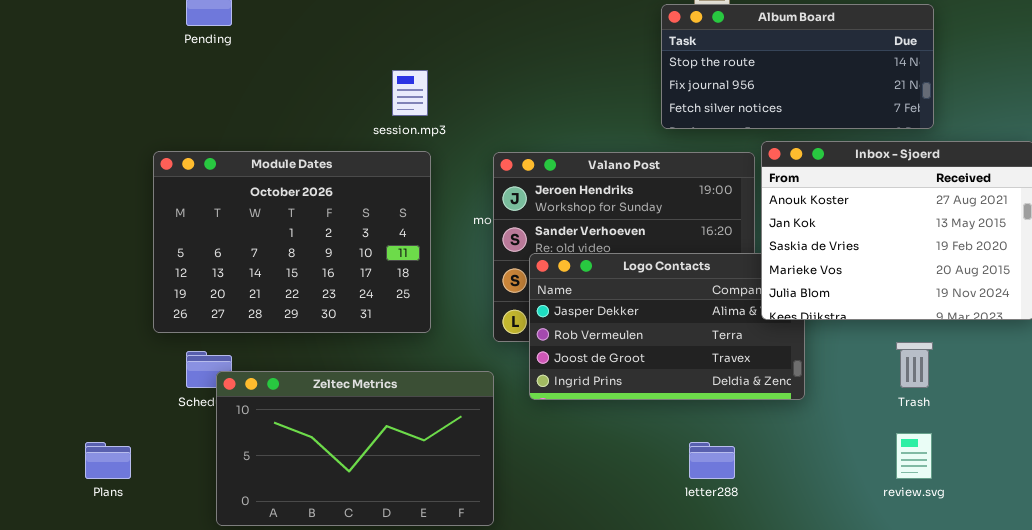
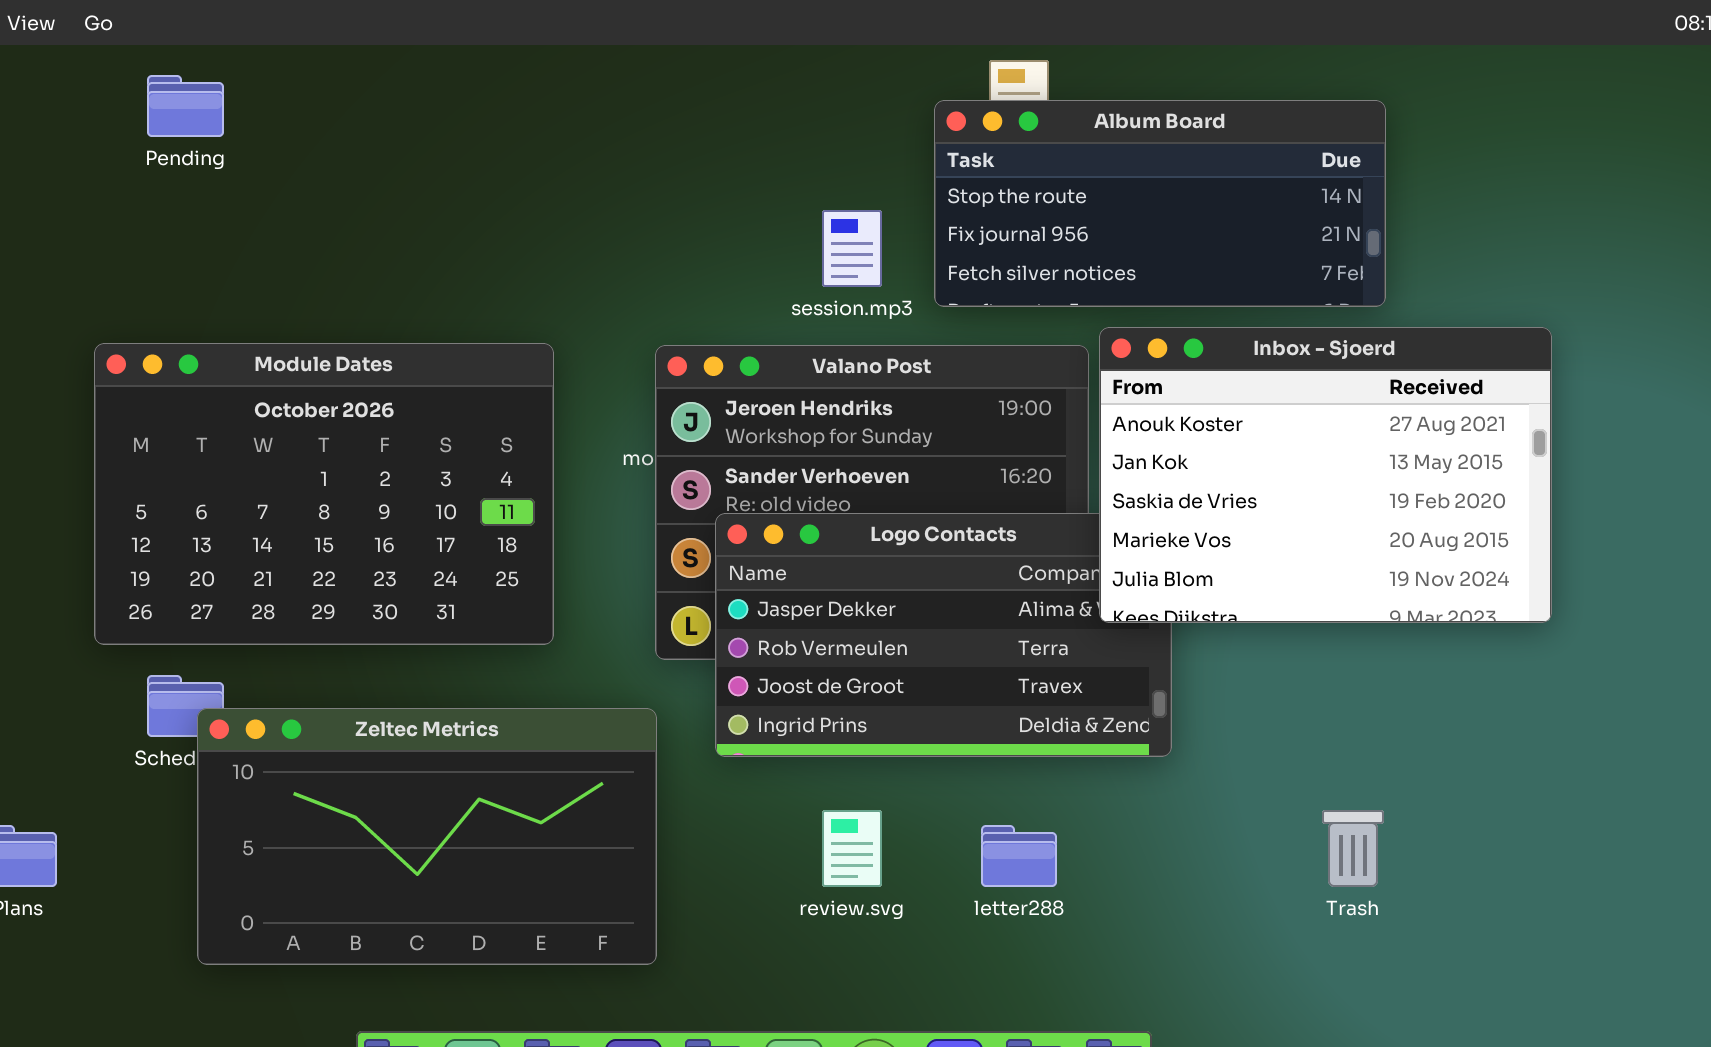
session.mp3: [392,70,428,116] -> [822,210,882,287], moved
Trash: [896,342,933,388] -> [1322,810,1384,887], moved
review.svg: [896,433,932,479] -> [822,810,882,887], moved

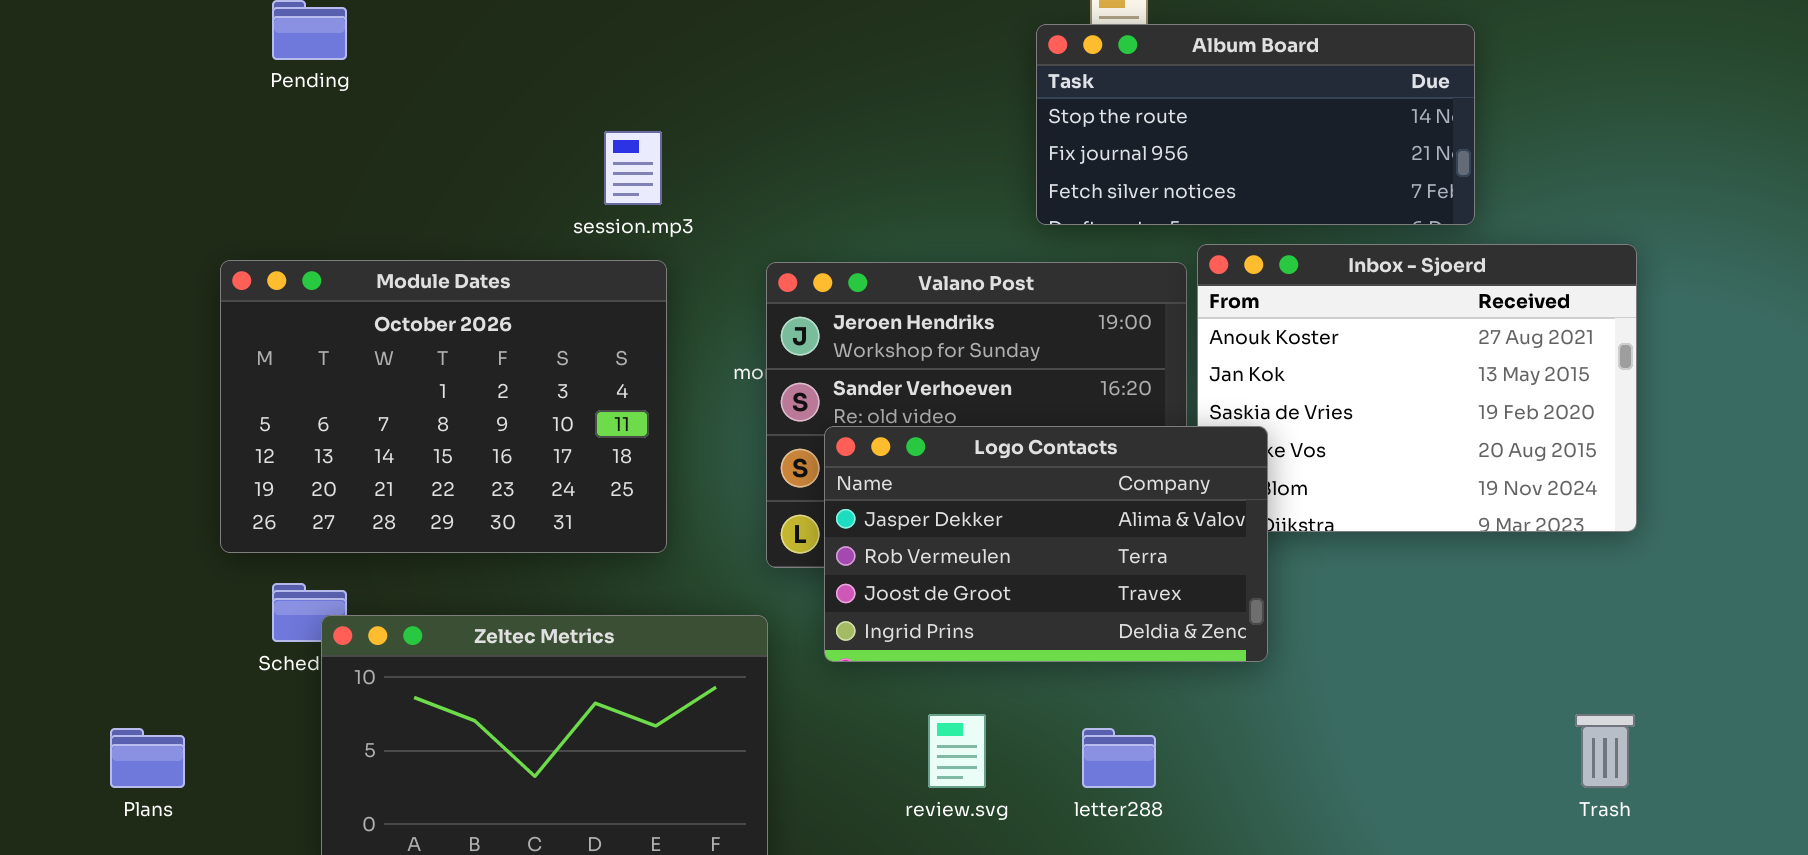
session.mp3: [822,210,882,287] -> [604,131,662,205], moved
Logo Contacts: [715,513,1172,757] -> [824,426,1268,662], raised
Trash: [1322,810,1384,887] -> [1575,714,1635,788], moved

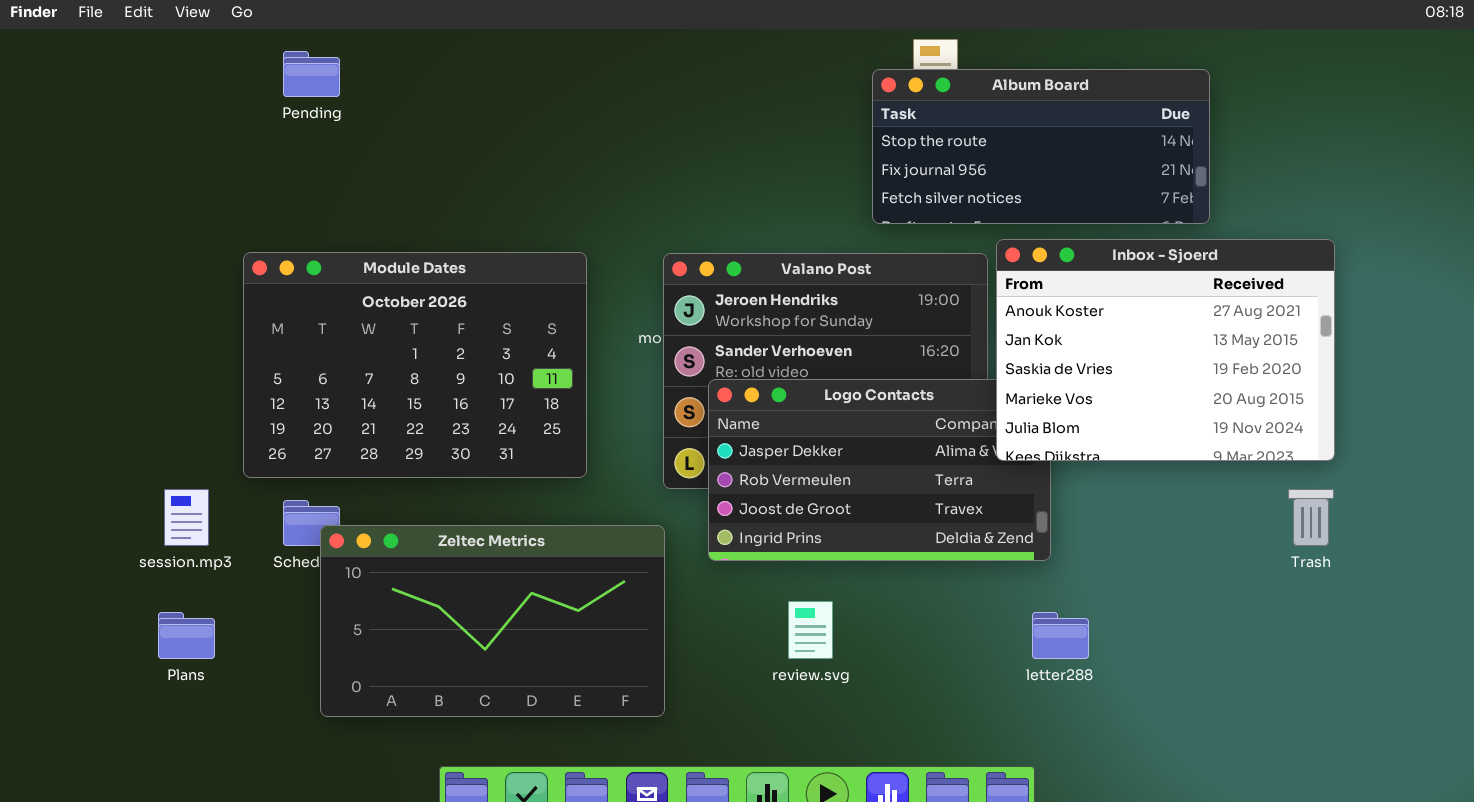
session.mp3: [604,131,662,205] -> [164,489,209,546], moved
Inbox - Sjoerd: [1197,244,1637,532] -> [996,239,1335,461], raised
Trash: [1575,714,1635,788] -> [1288,489,1334,546], moved
letter288: [1082,728,1156,788] -> [1032,612,1089,659], moved

